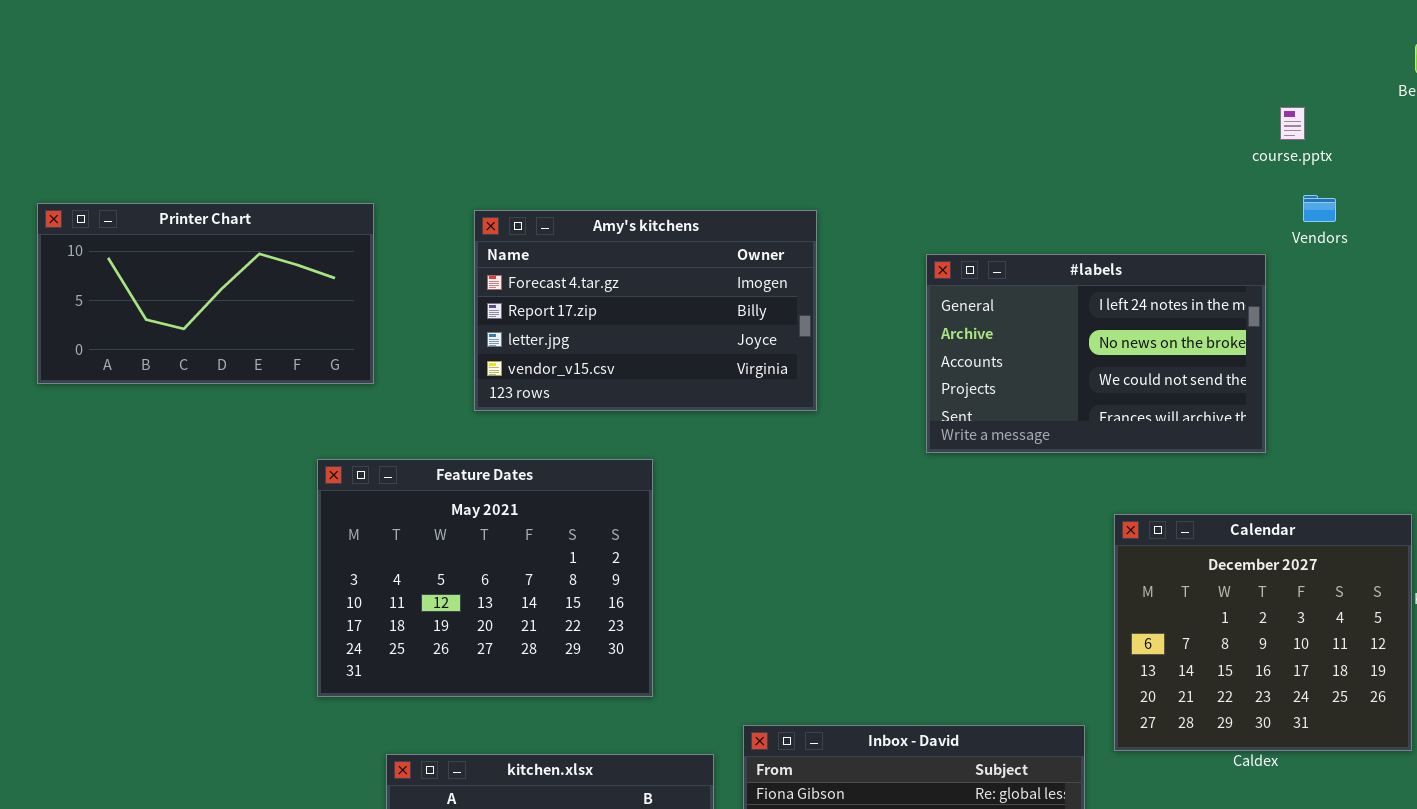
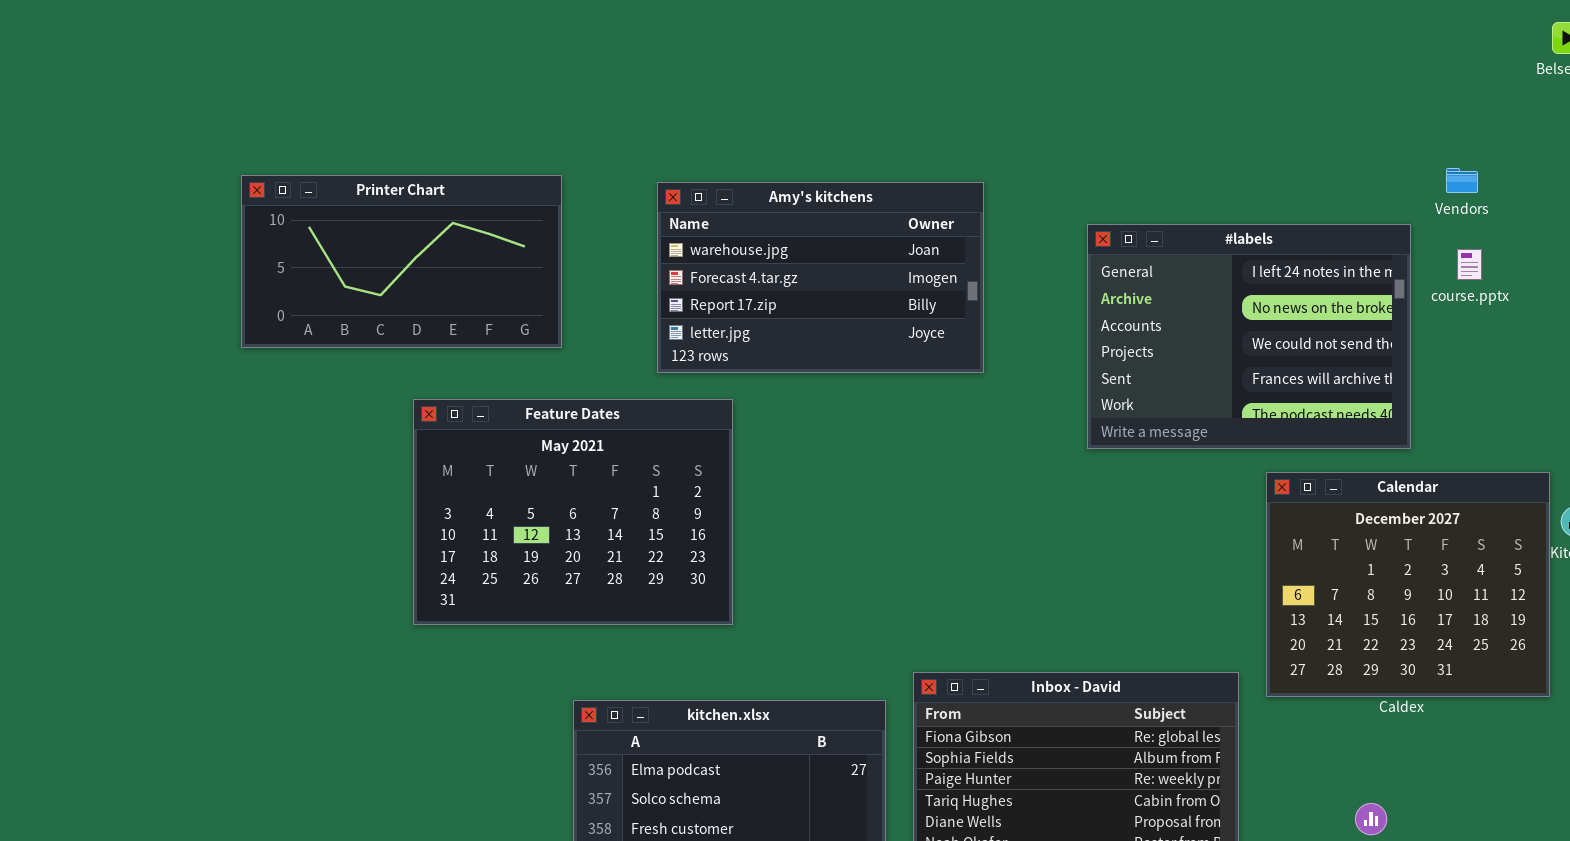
course.pptx: [1280,107,1305,140] -> [1457,249,1482,280], moved
Amy's kitchens: [474,210,817,411] -> [657,182,984,373], scrolled up 1 row
#labels: [926,254,1266,453] -> [1087,224,1411,449], resized
Feature Dates: [317,459,653,697] -> [413,399,733,625], moved

